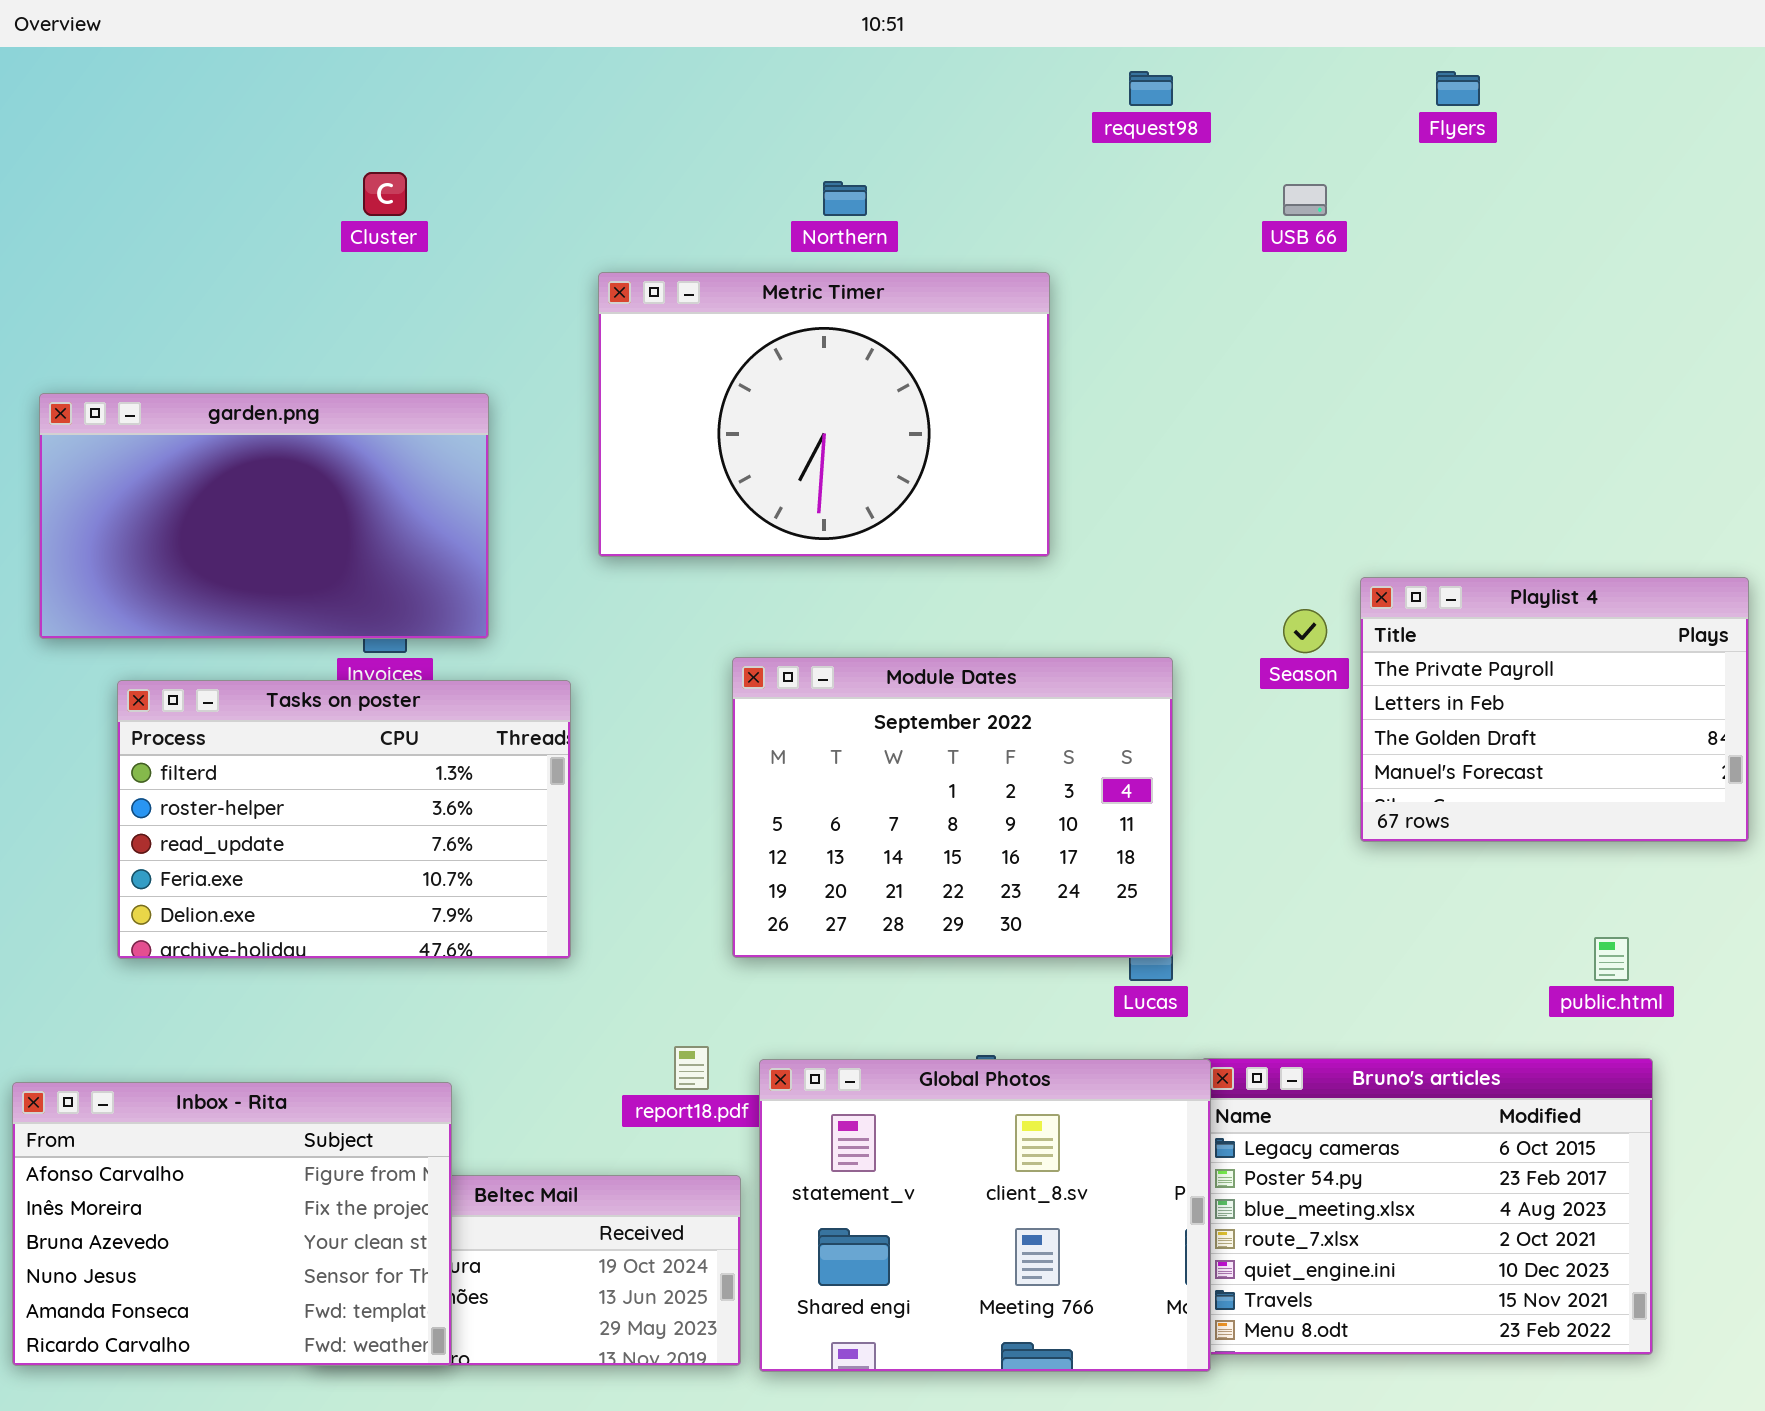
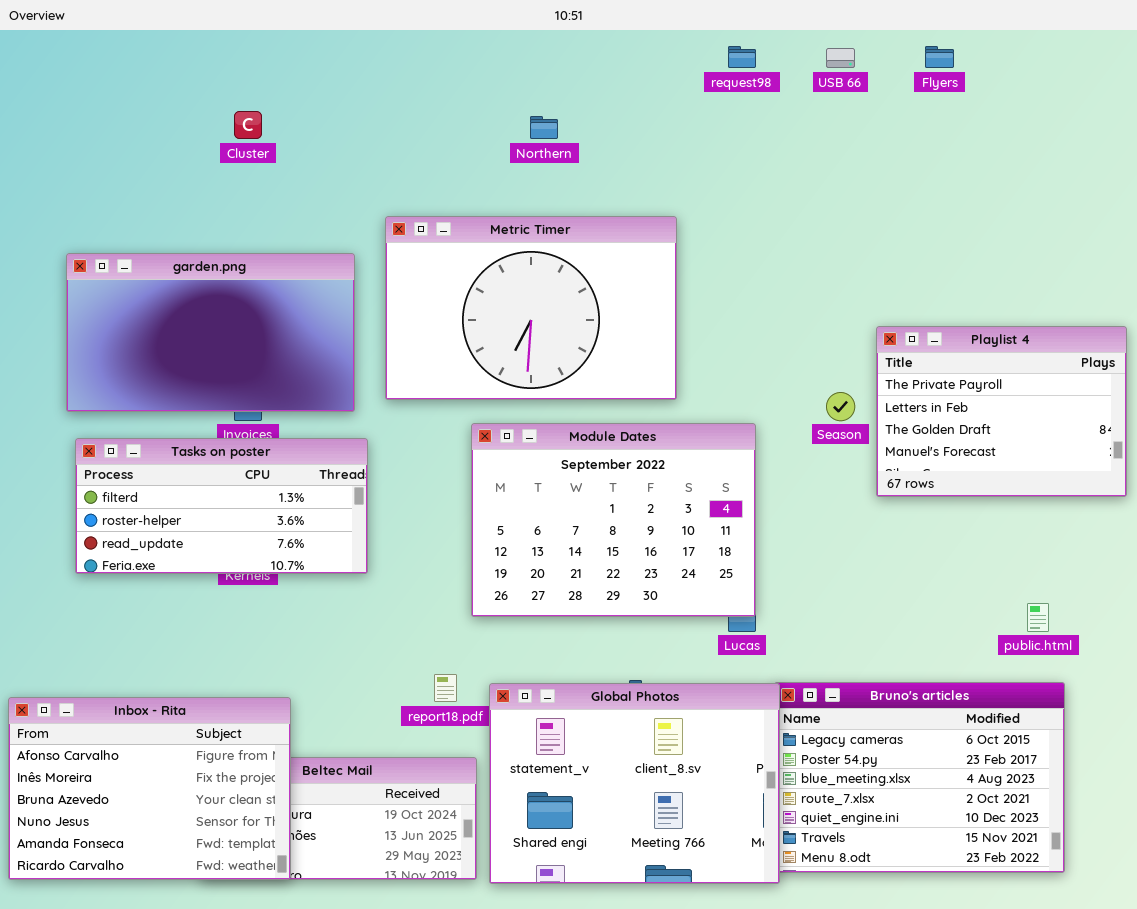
USB 66: [1283,184,1327,216] -> [826,48,855,68], moved
Metric Timer: [598,272,1050,557] -> [385,216,677,400], moved
garden.png: [39,393,489,639] -> [66,253,355,412], moved
Playlist 4: [1360,577,1749,842] -> [876,326,1127,497], moved
Tasks on poster: [117,680,571,959] -> [75,438,368,574], resized

